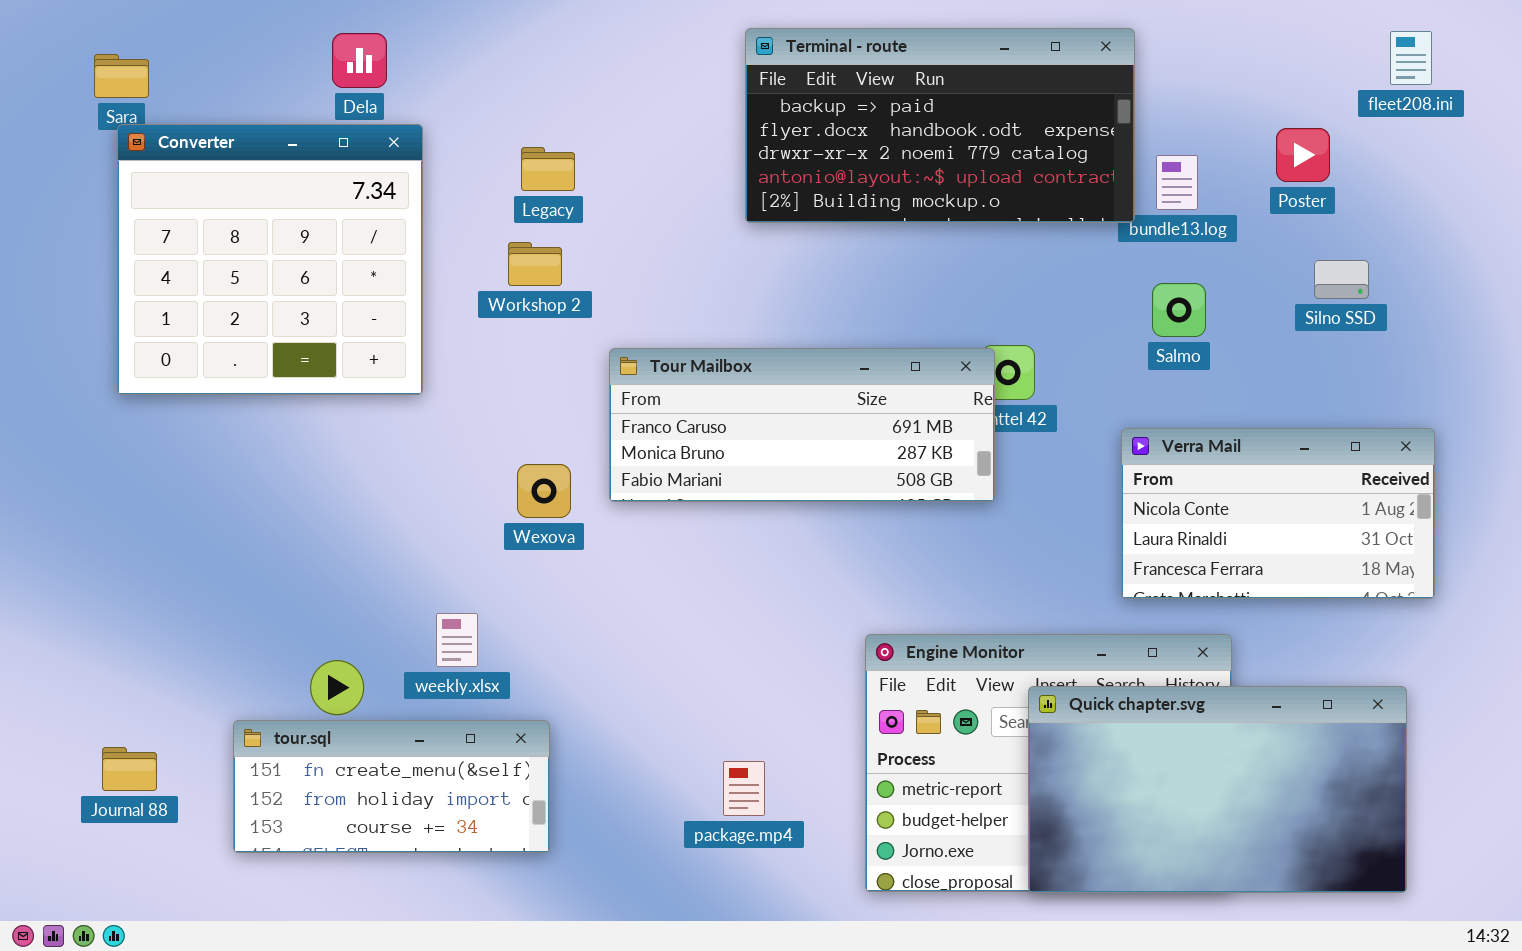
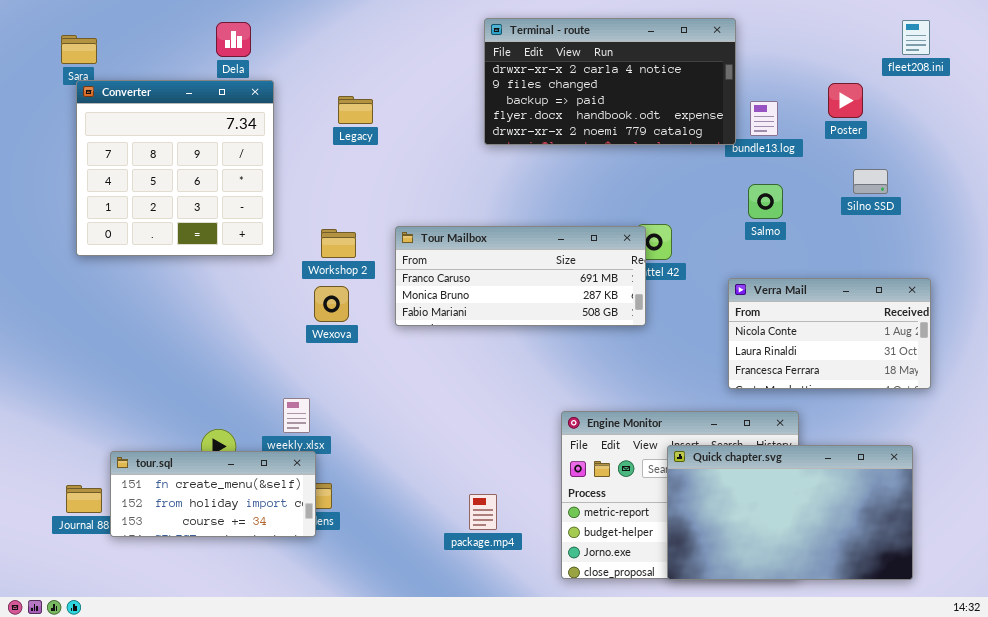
Terminal - route: [745,28,1135,223] -> [484,18,736,145], scrolled up 2 rows
Workshop 2: [508,242,562,286] -> [321,229,356,258], moved
Wexova: [517,464,571,518] -> [314,286,349,322], moved
tour.sql: [233,720,550,853] -> [110,451,316,537], moved

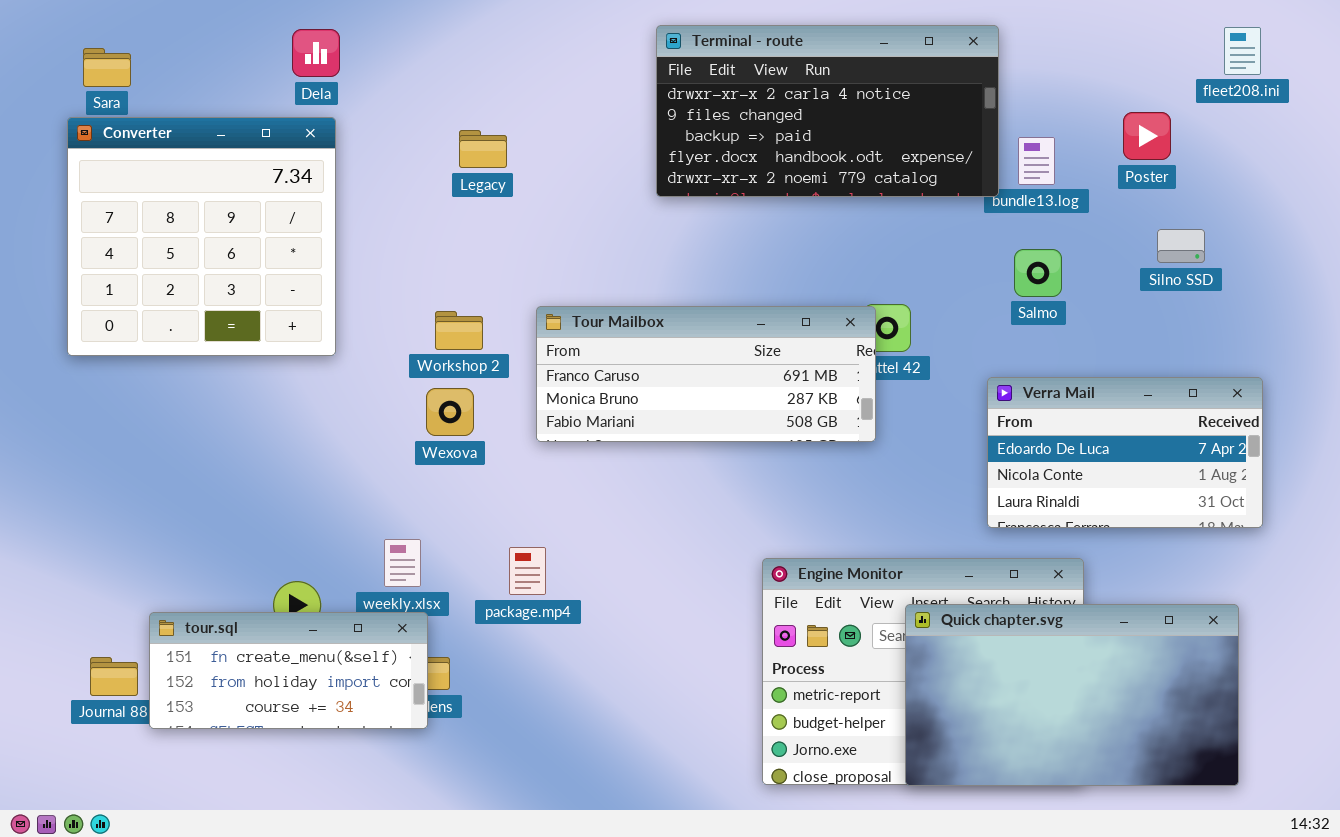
Converter: [76,80,274,256] -> [67,117,336,356], moved
Verra Mail: [728,278,931,389] -> [987,377,1263,528], scrolled up 1 row
package.mp4: [469,494,497,530] -> [509,547,546,595], moved

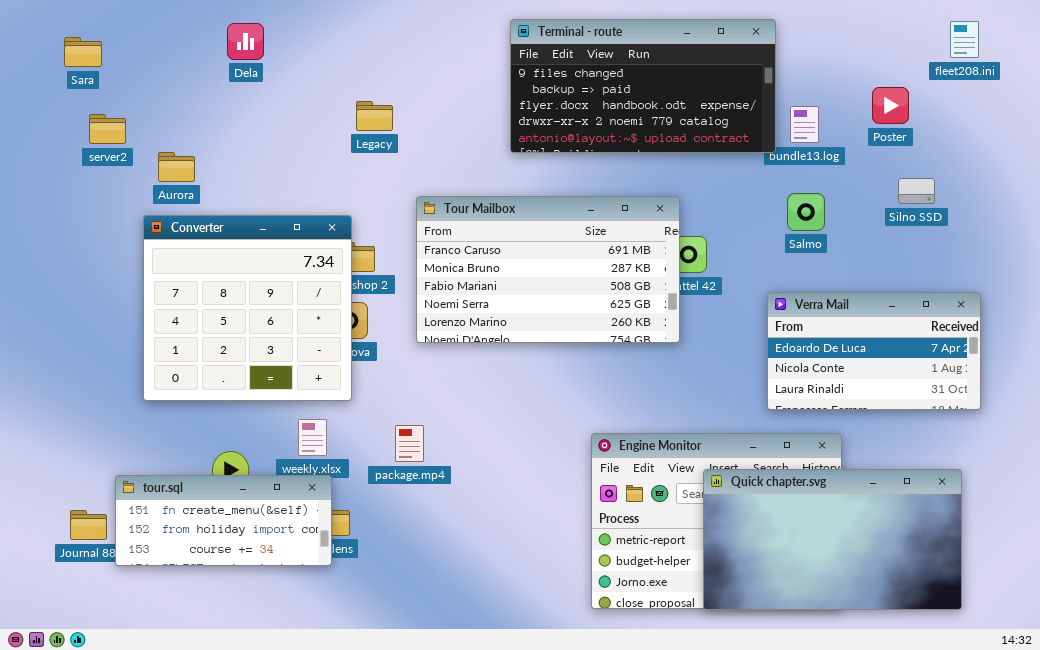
Terminal - route: [656,25,999,197] -> [510,19,776,153], scrolled down 1 row
Converter: [67,117,336,356] -> [143,215,352,401], moved
Tour Mailbox: [536,306,876,442] -> [416,196,680,343], resized

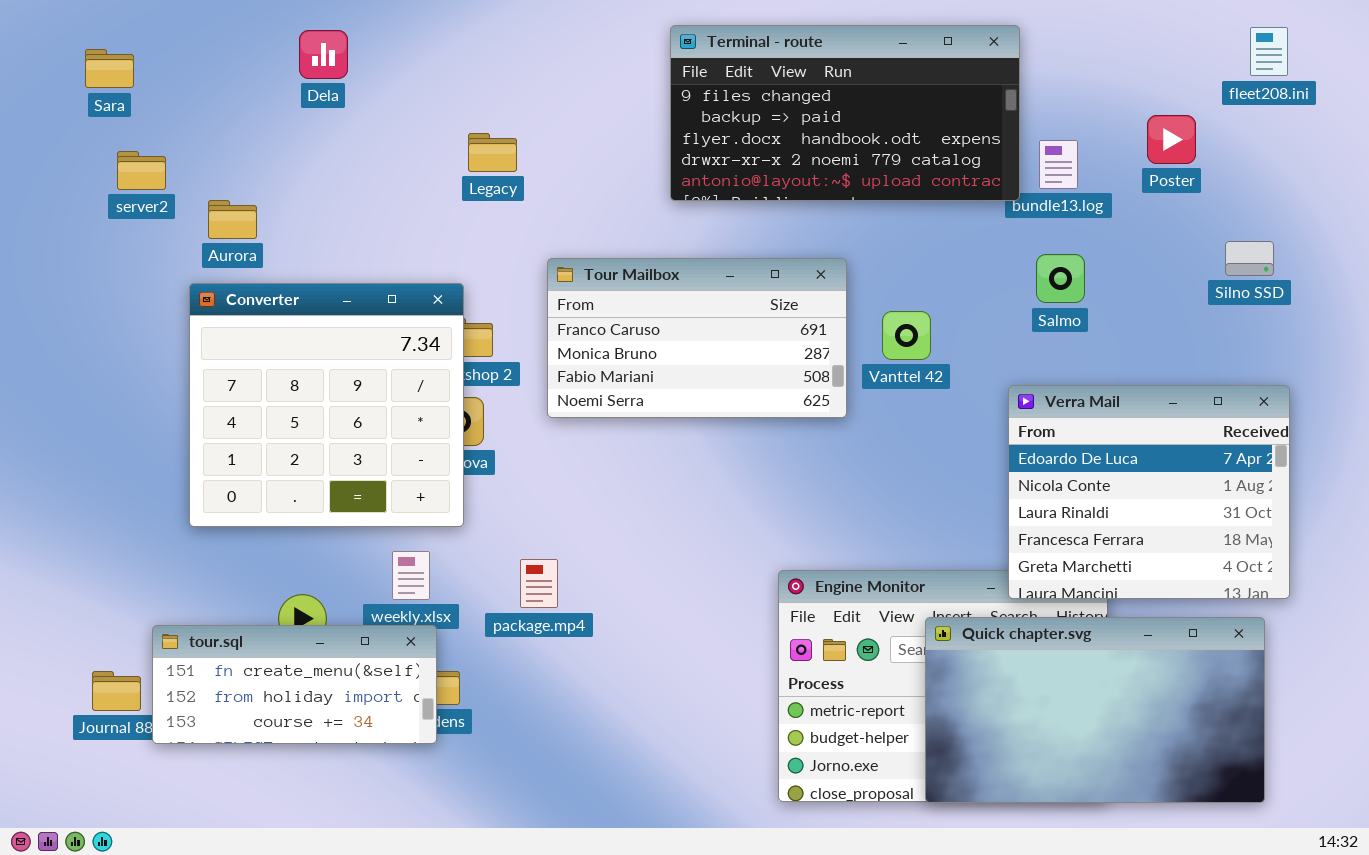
Silno SSD: [898,178,935,204] -> [1225,241,1274,276], moved
Tour Mailbox: [416,196,680,343] -> [547,258,847,418], resized
Verra Mail: [767,292,981,410] -> [1008,385,1290,599], resized

